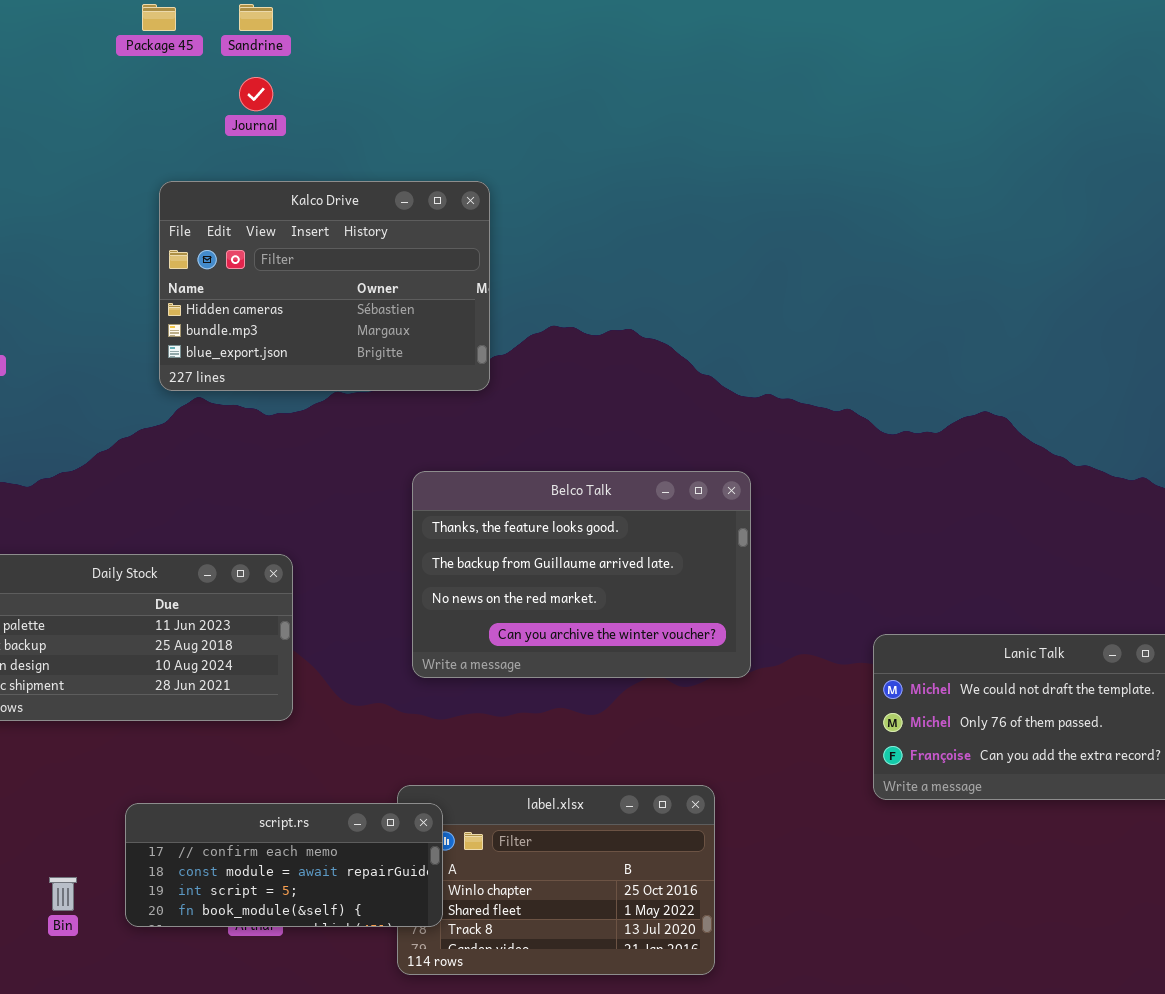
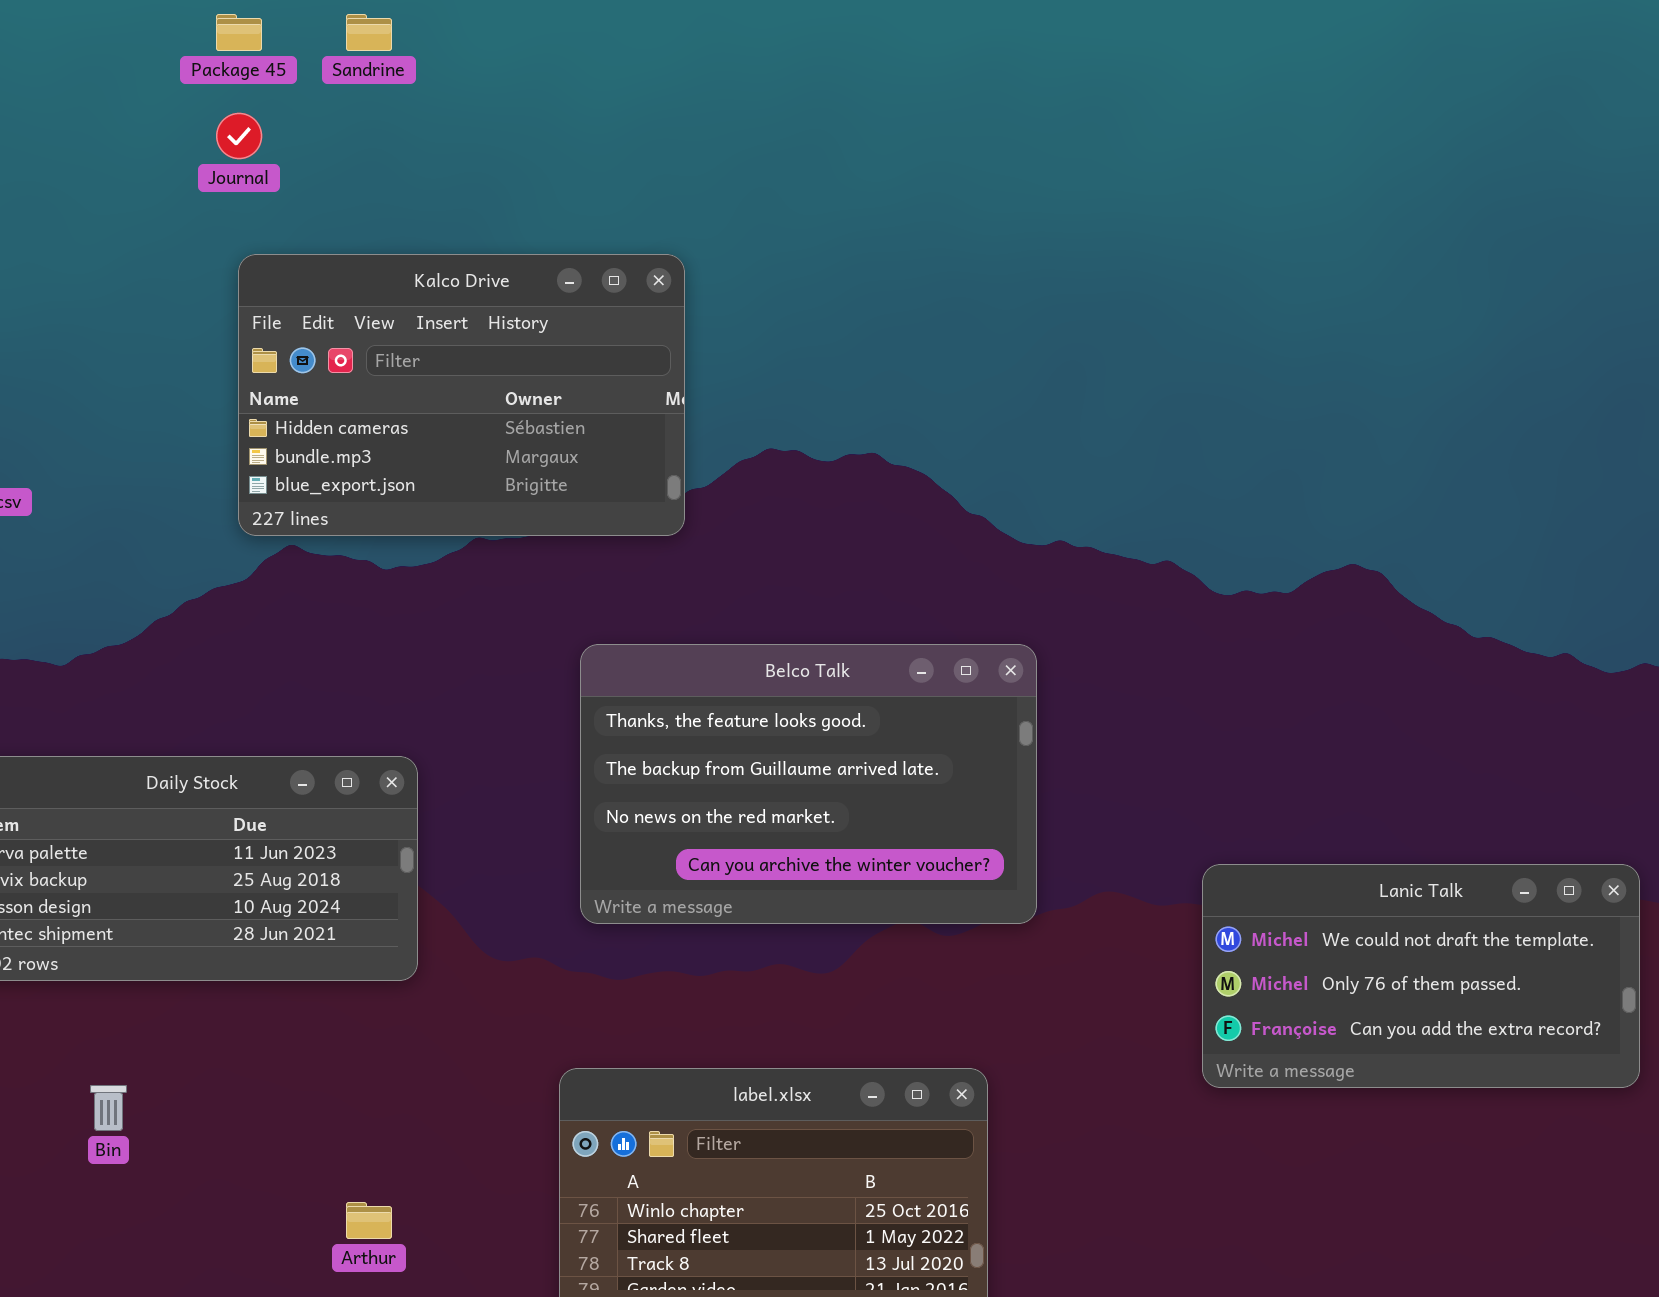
Journal: [239,77,273,111] -> [216,113,262,159], moved
script.rs: [125,803,443,927] -> none, closed
Bin: [49,877,77,911] -> [90,1085,127,1131], moved

